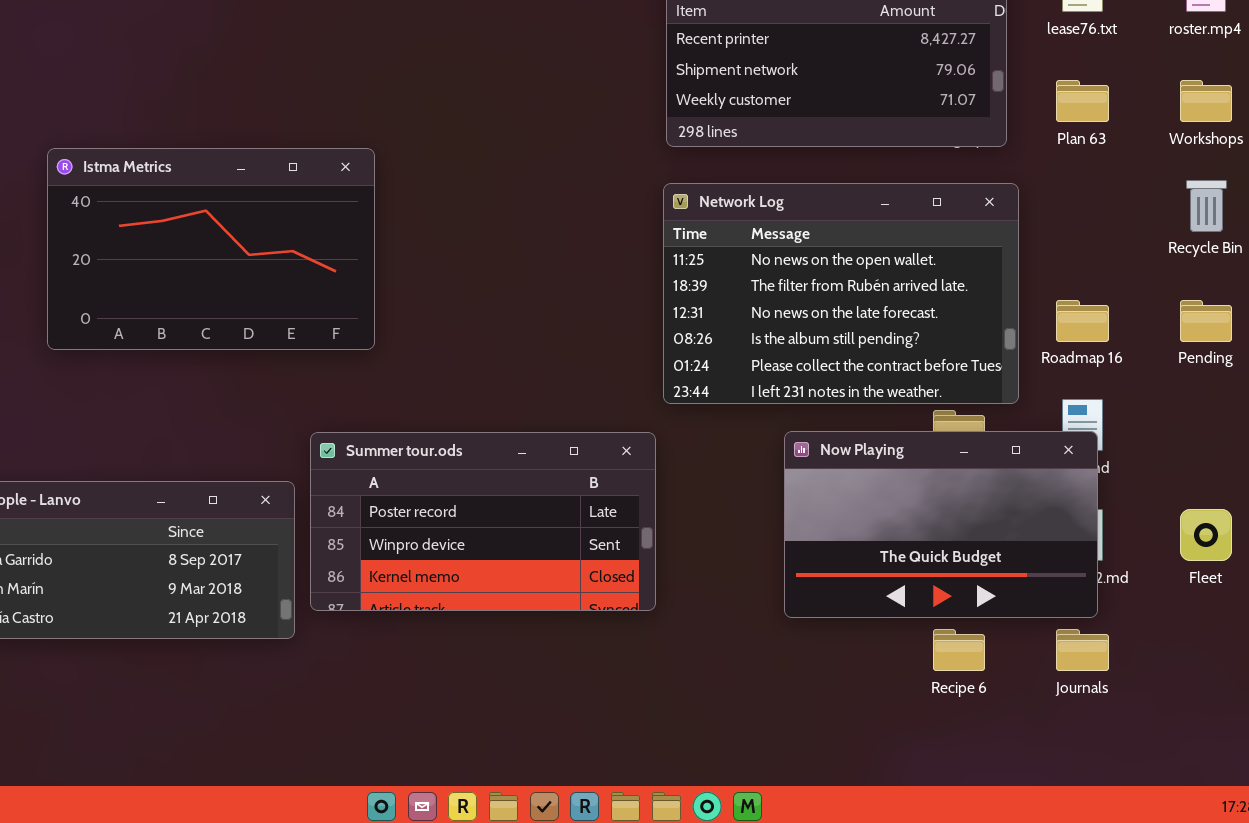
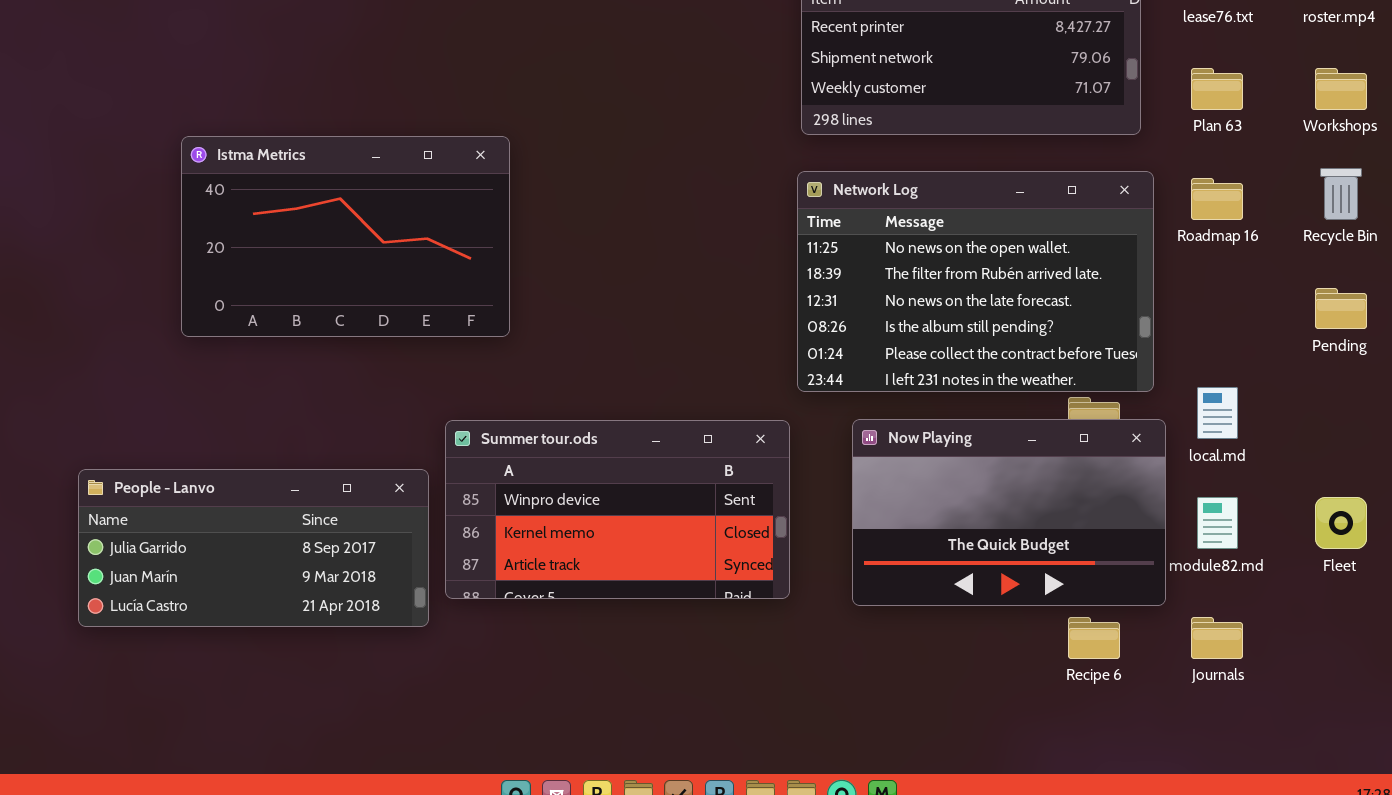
Roadmap 16: [1056,300,1109,342] -> [1191,178,1243,220], moved
Now Playing: [784,431,1098,618] -> [852,419,1166,606], moved
Summer tour.ods: [310,432,656,611] -> [445,420,790,599], scrolled down 1 row

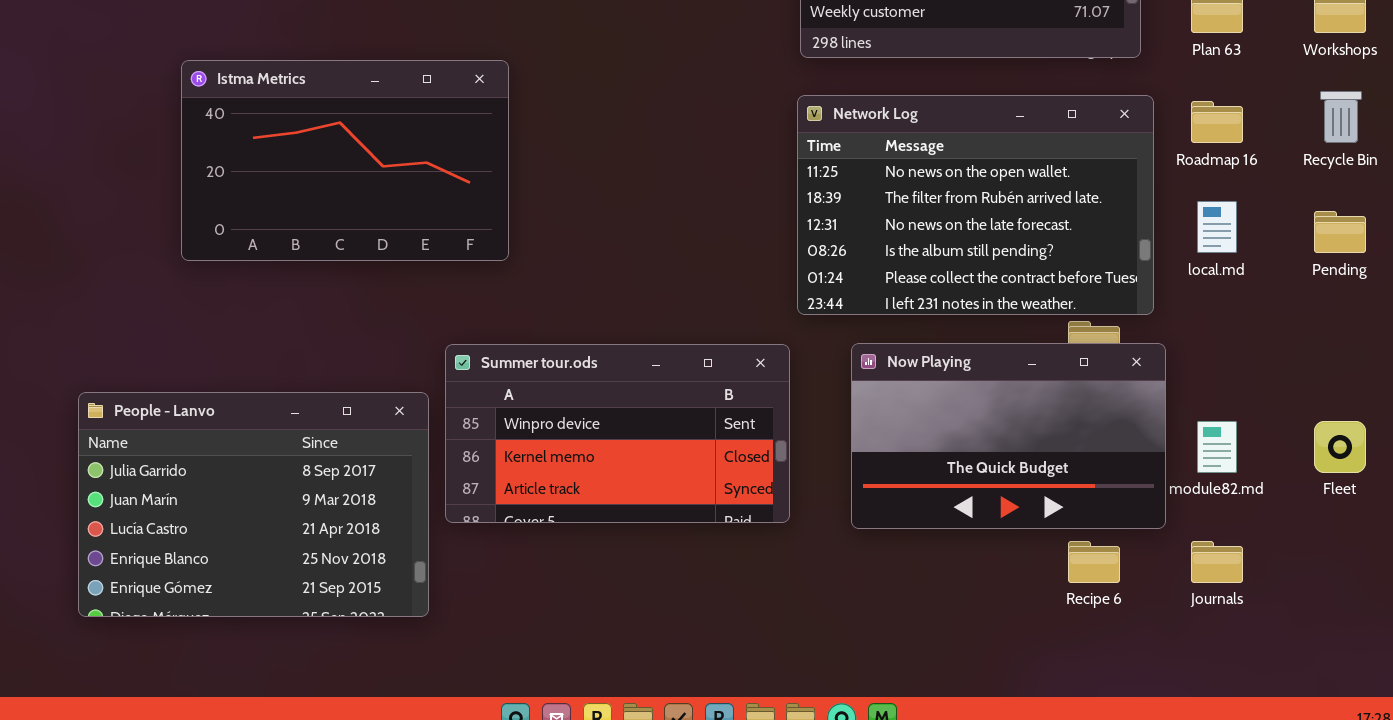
local.md: [1197,387,1238,439] -> [1197,201,1237,253], moved
People - Lanvo: [78,469,429,627] -> [78,392,429,617], resized

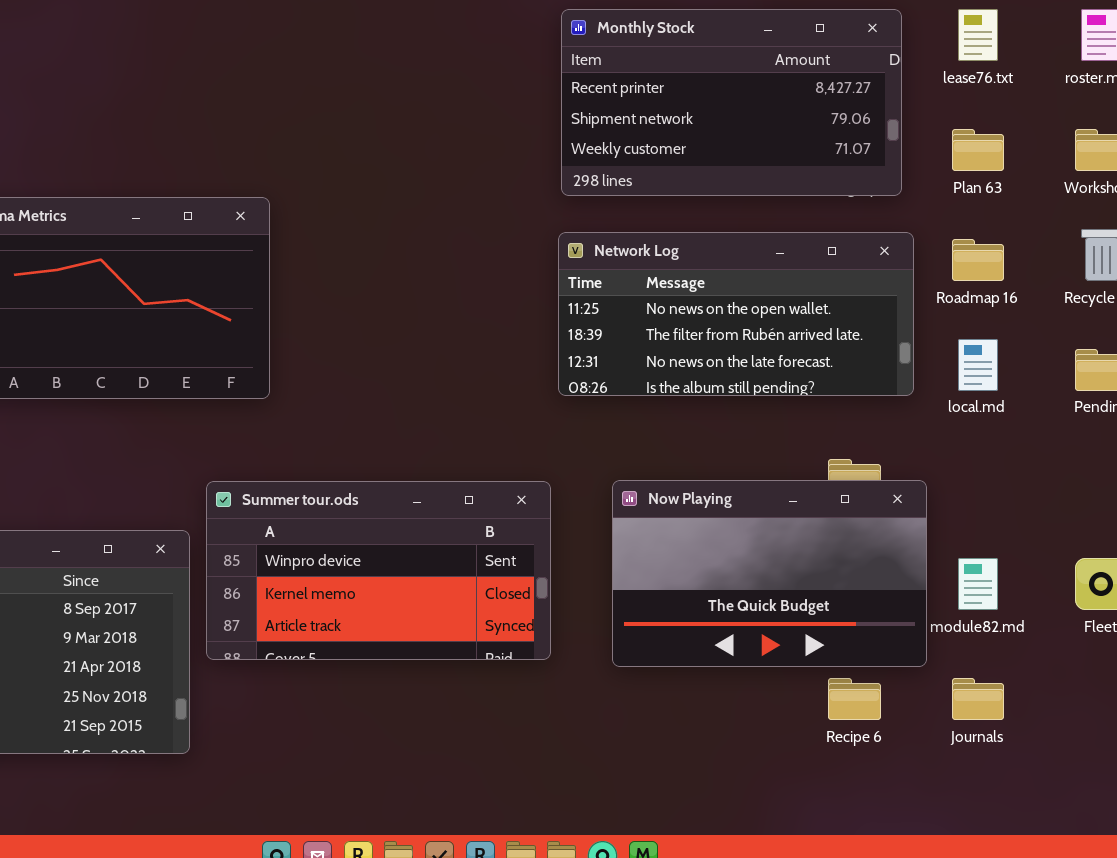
Network Log: [797,95,1154,315] -> [558,232,914,396], resized

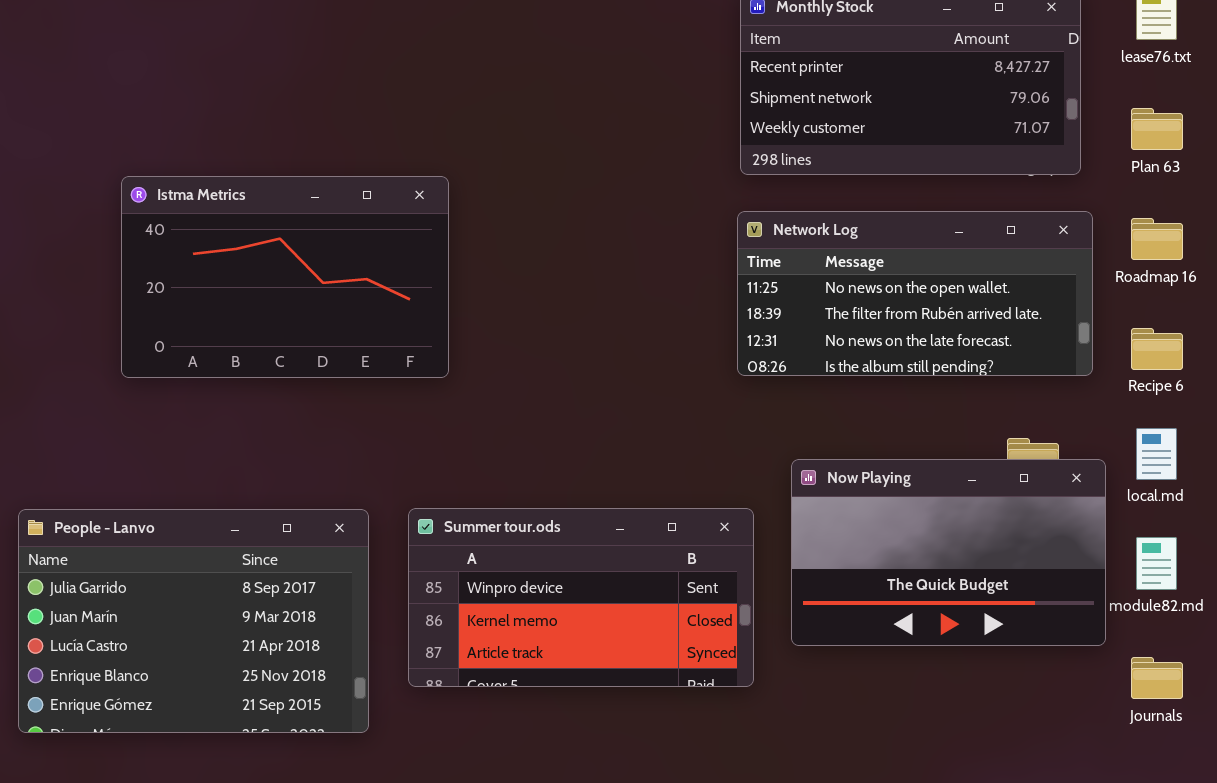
local.md: [958,339,998,391] -> [1136,428,1177,480], moved
Summer tour.ods: [206,481,551,660] -> [408,508,754,687], moved
Recipe 6: [828,678,881,720] -> [1131,328,1183,370], moved

